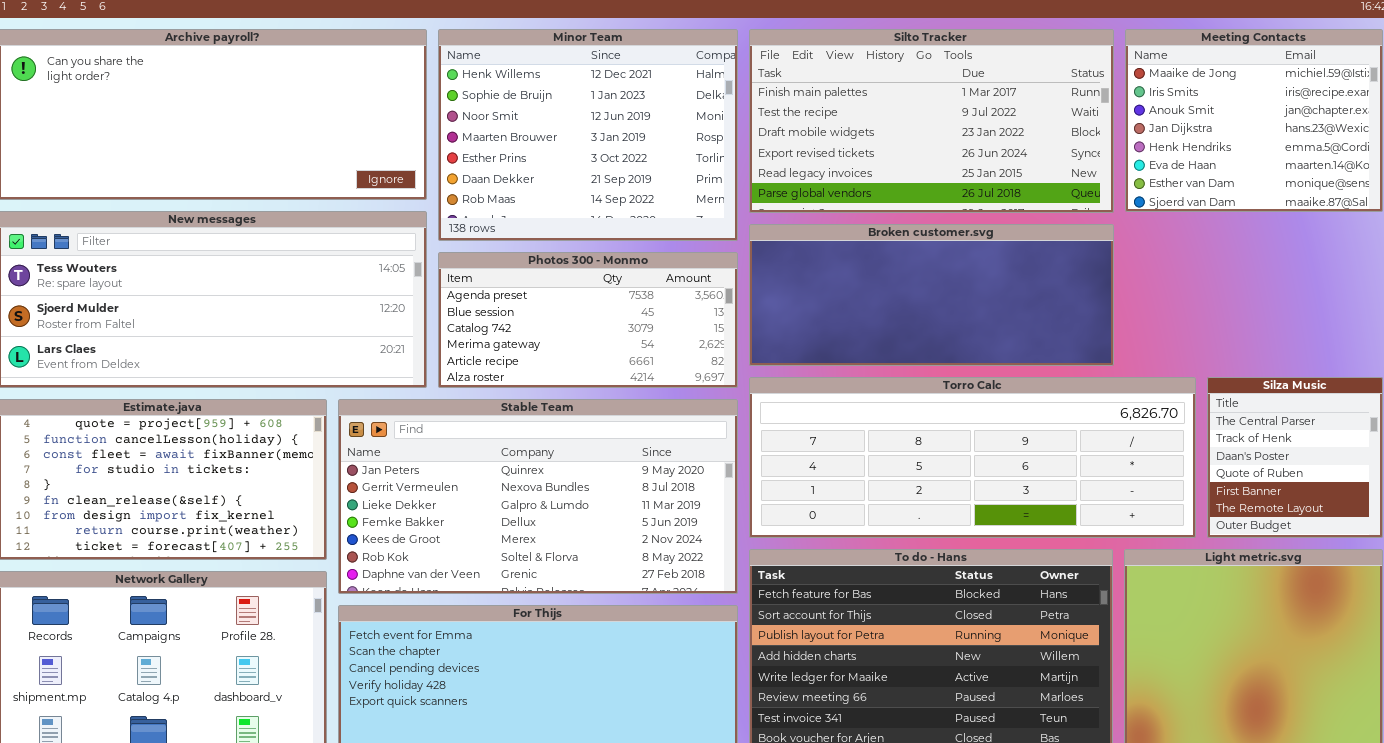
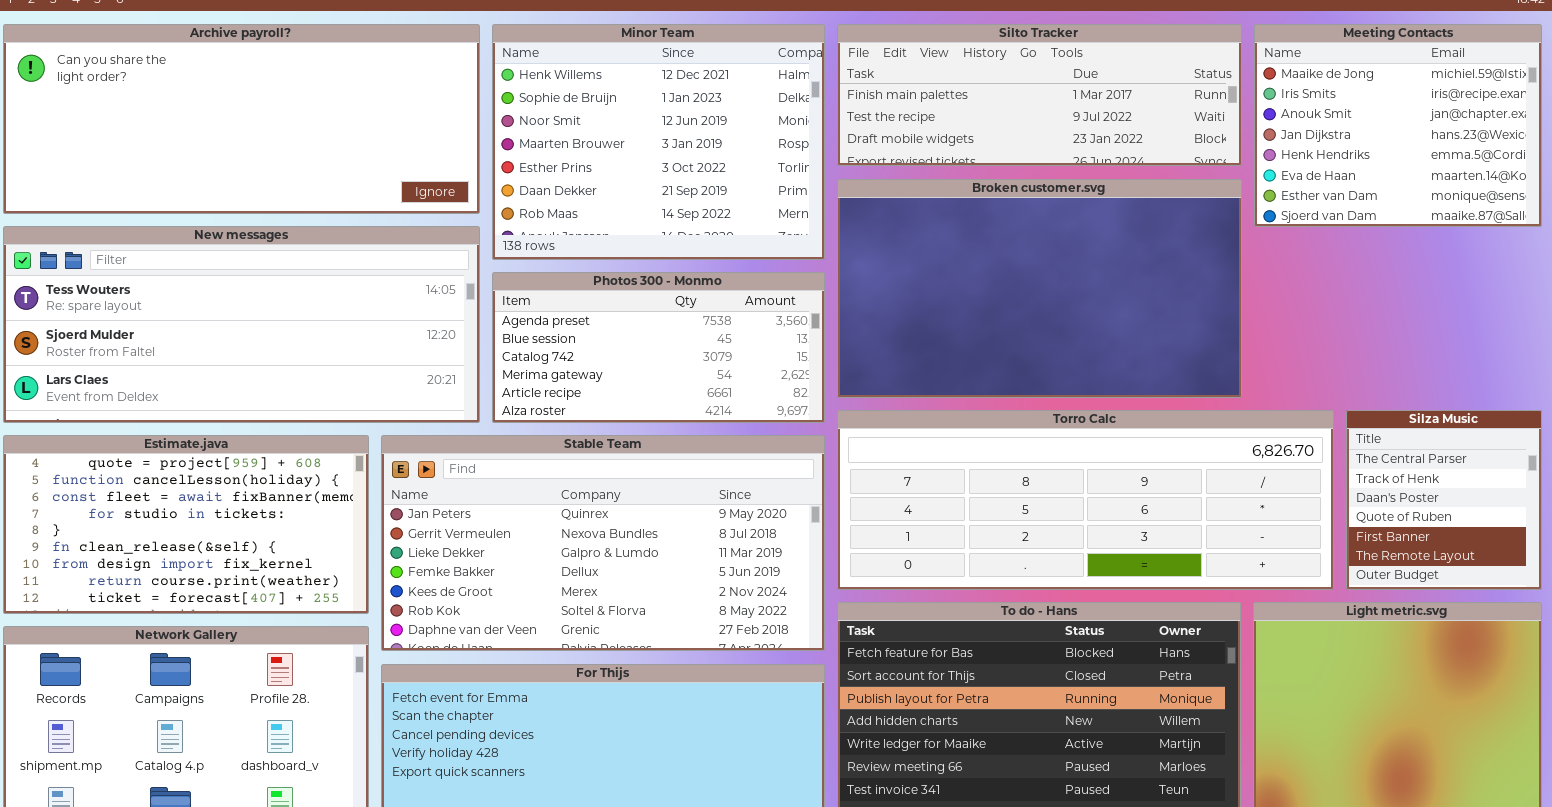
Silto Tracker: [749,29,1114,213] -> [837,24,1242,166], resized
Broken customer.svg: [749,224,1114,366] -> [837,179,1242,398], resized

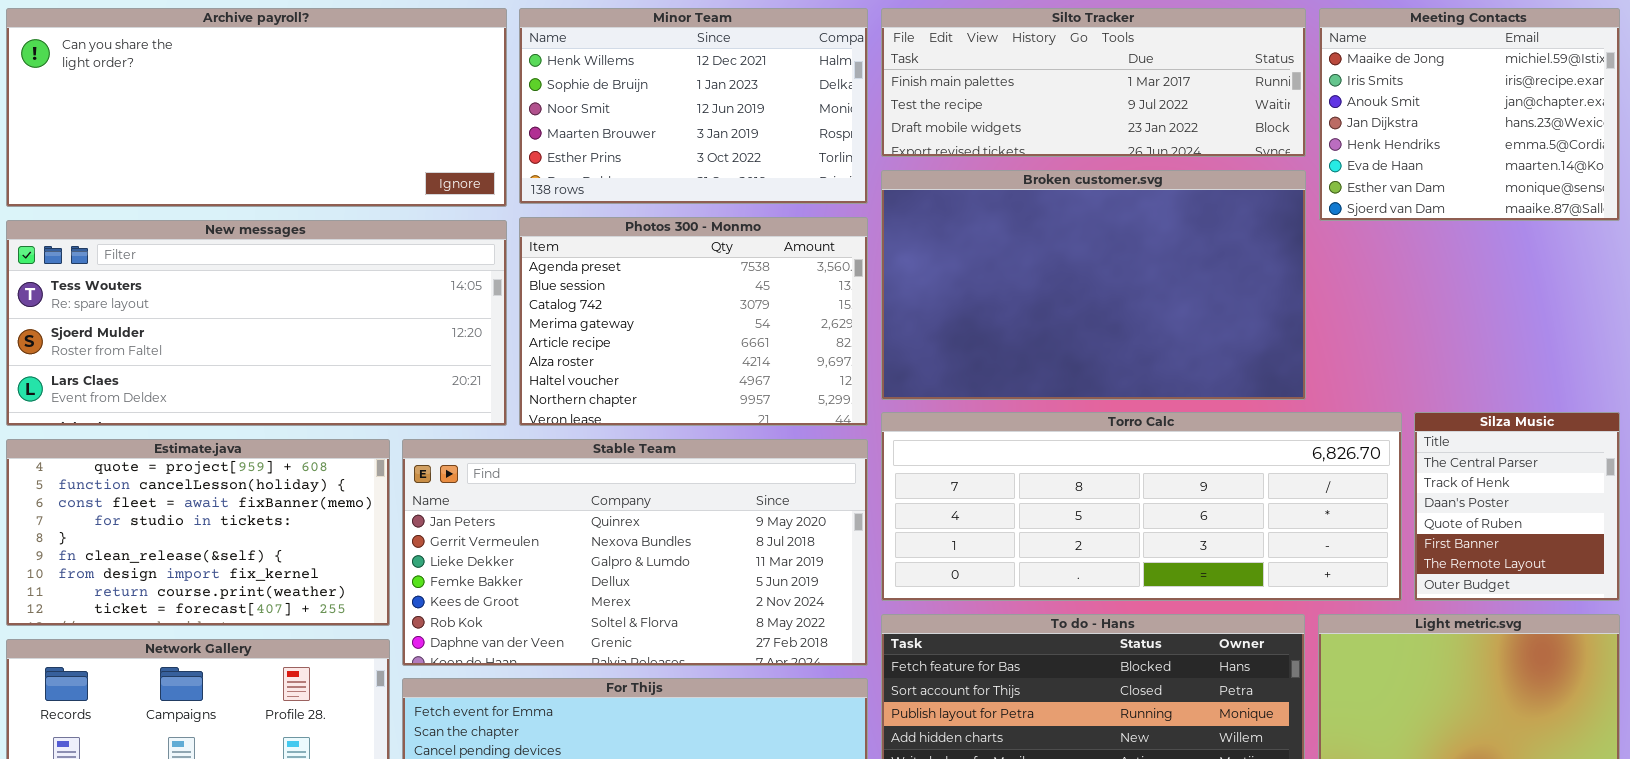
Minor Team: [492,24,825,260] -> [519,8,868,204], resized
Photos 300 - Monmo: [492,272,825,423] -> [519,217,868,426], resized

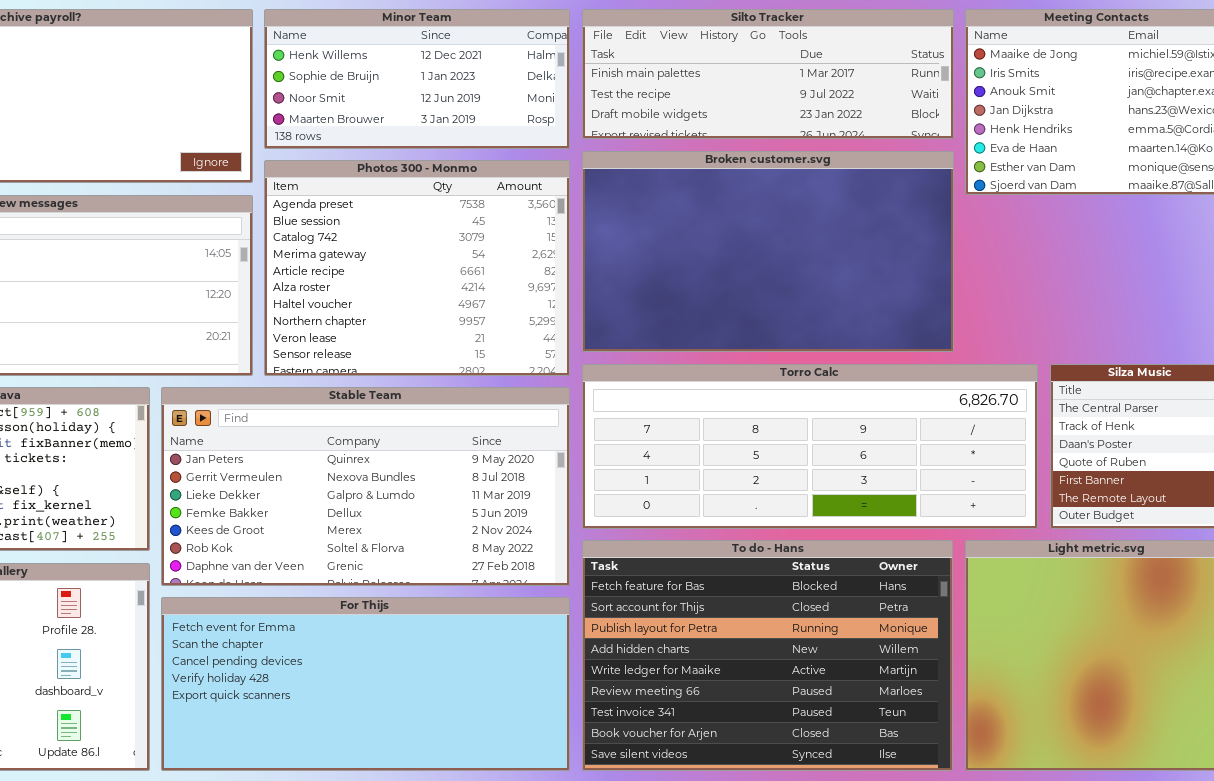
Minor Team: [519,8,868,204] -> [264,9,570,149], resized
Photos 300 - Monmo: [519,217,868,426] -> [264,160,570,376], resized

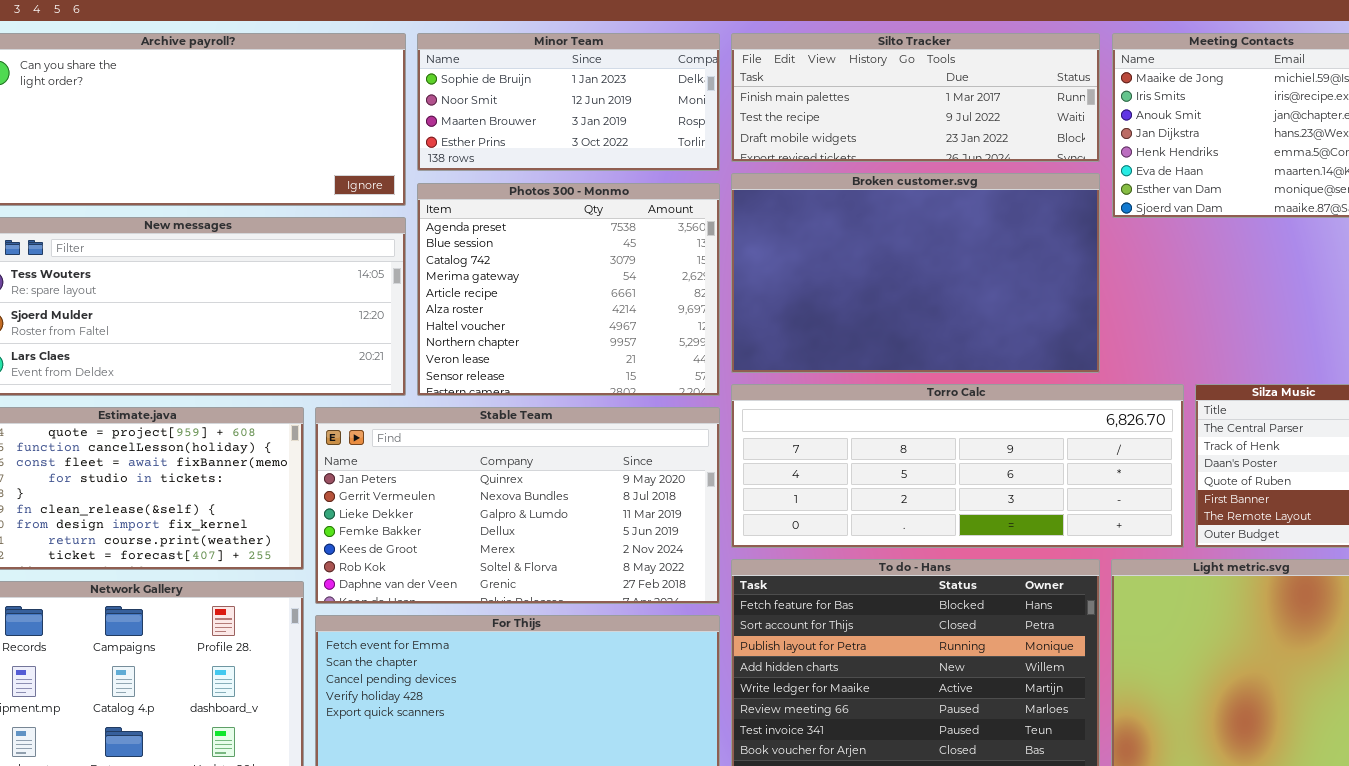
Minor Team: [264,9,570,149] -> [417,33,720,171], scrolled down 1 row

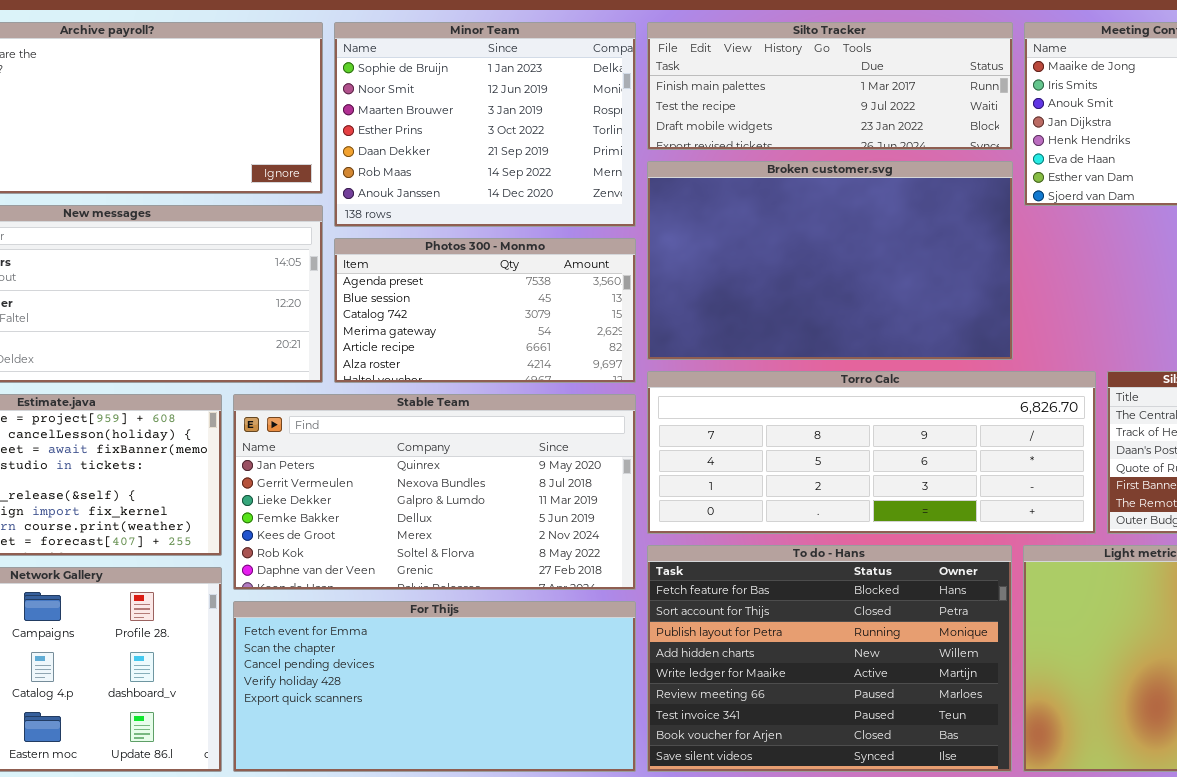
Minor Team: [417,33,720,171] -> [334,22,636,227], resized
Photos 300 - Monmo: [417,183,720,396] -> [334,238,636,383], resized

